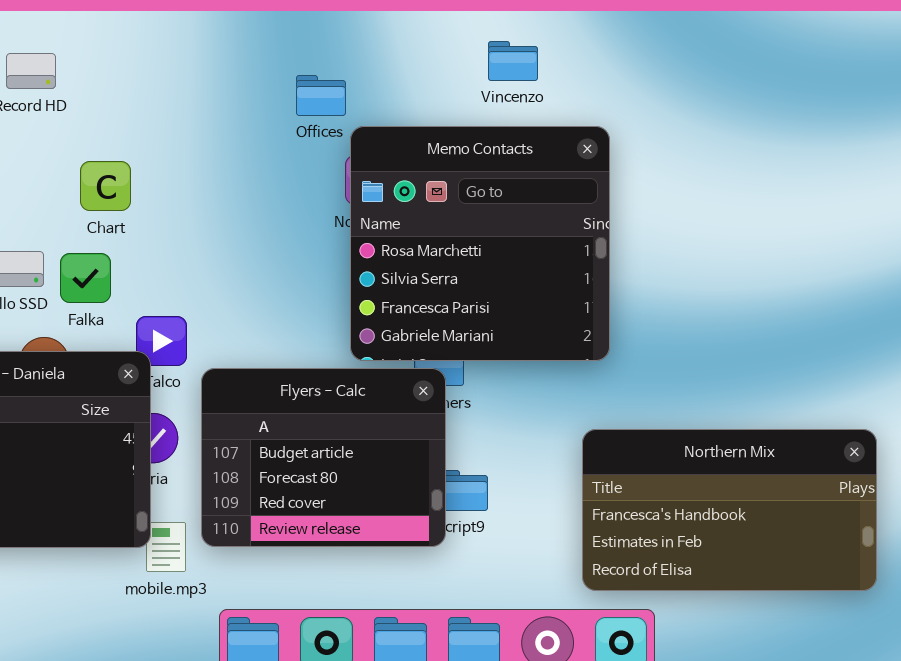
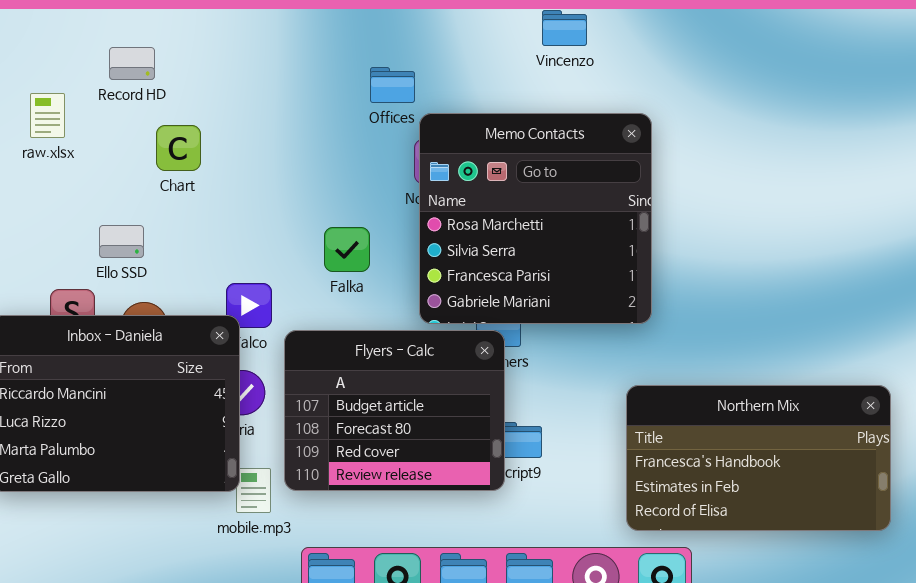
Vincenzo: [488,41,538,81] -> [542,10,587,46], moved
Chart: [80,161,131,211] -> [156,125,201,171], moved
Falka: [60,253,111,303] -> [324,227,370,272], moved

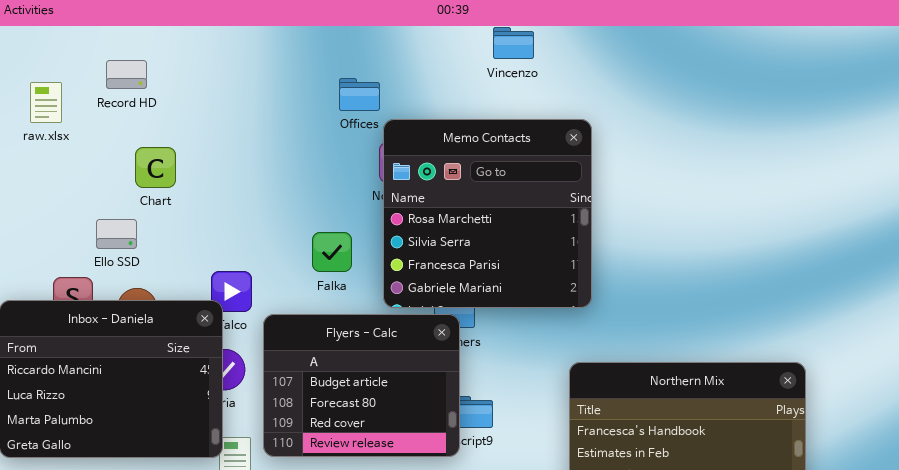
raw.xlsx: [30,93,65,138] -> [30,82,62,123], moved
Chart: [156,125,201,171] -> [135,147,176,188], moved
Falka: [324,227,370,272] -> [312,232,352,272], moved

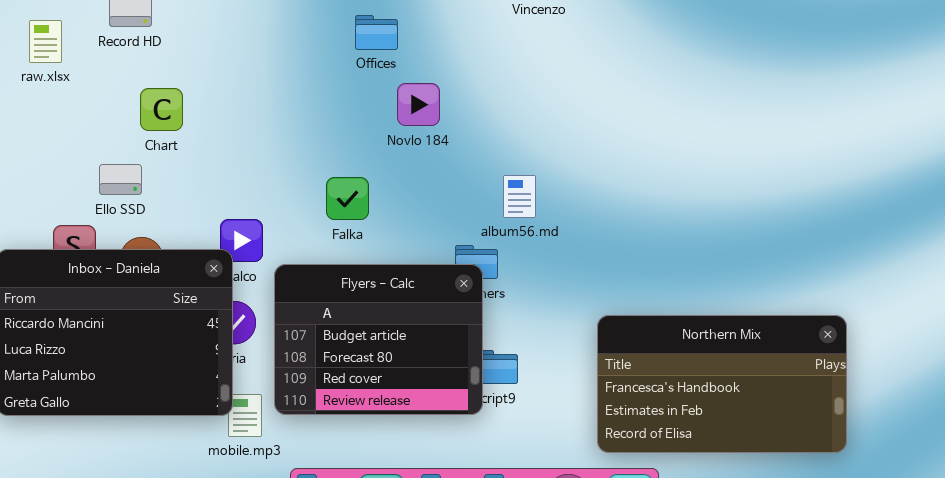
Memo Contacts: [383,119,592,308] -> none, closed

